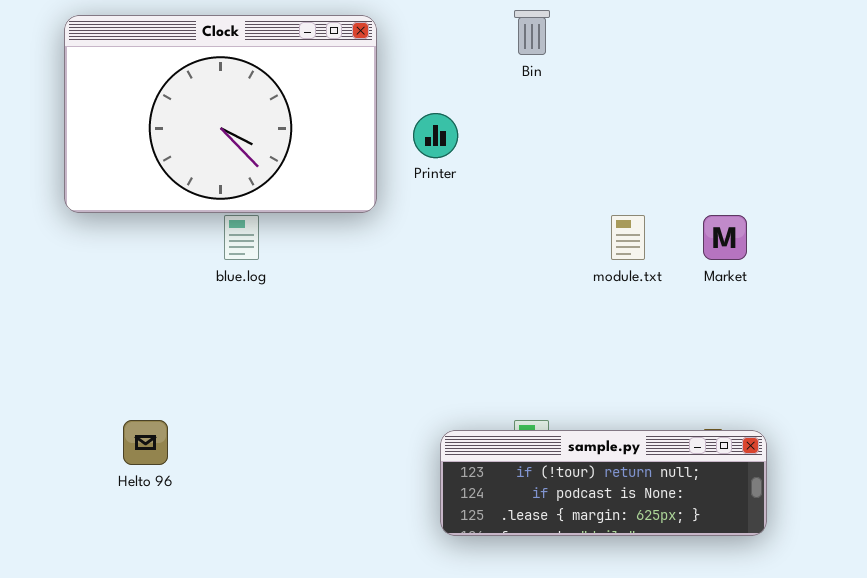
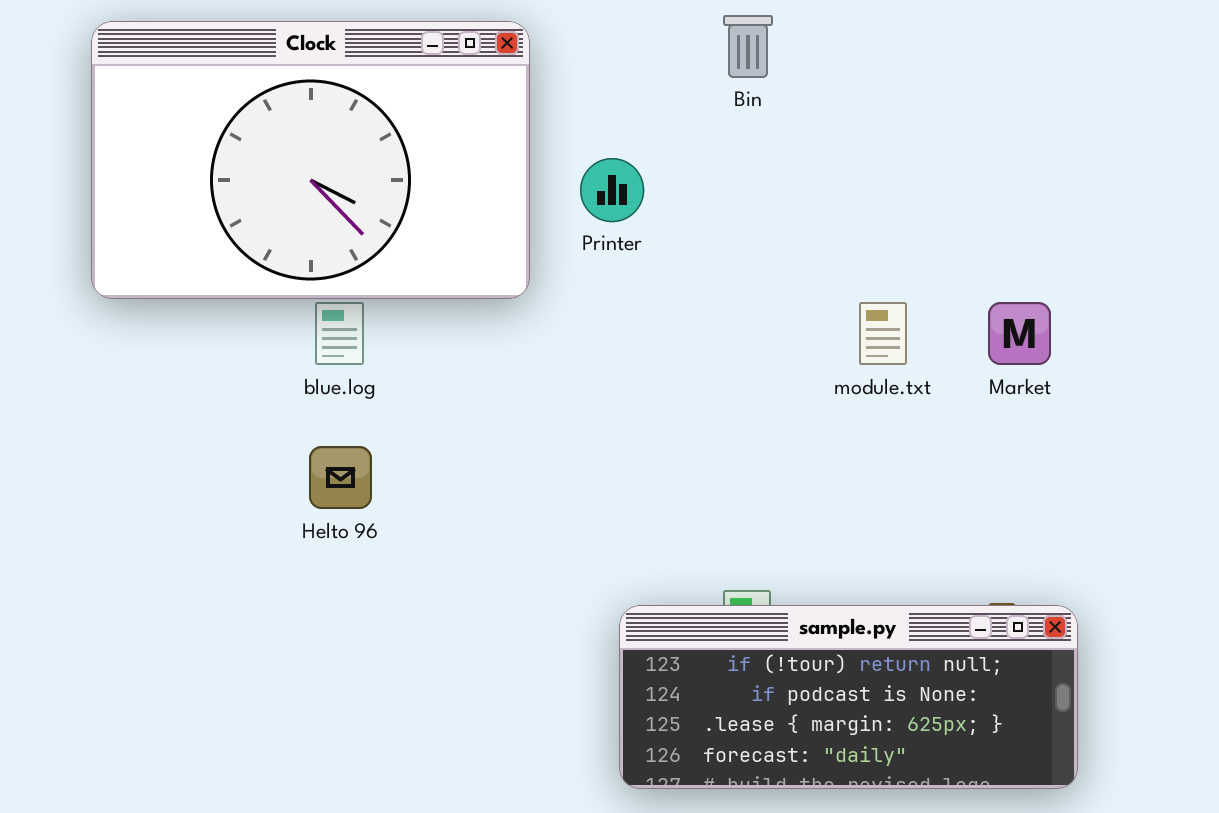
Helto 96: [123,420,168,465] -> [309,446,372,509], moved
sample.py: [440,430,767,536] -> [619,605,1078,789], resized

